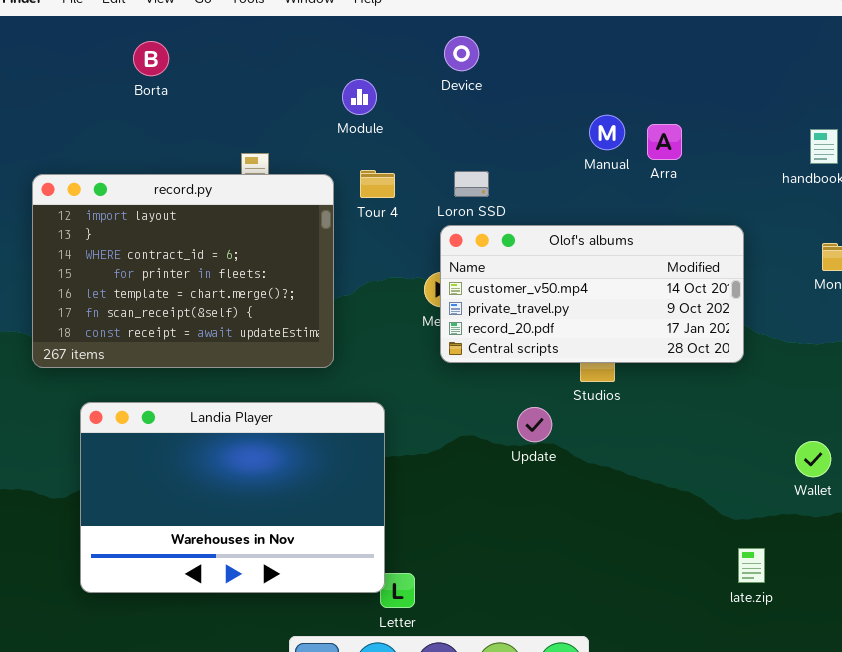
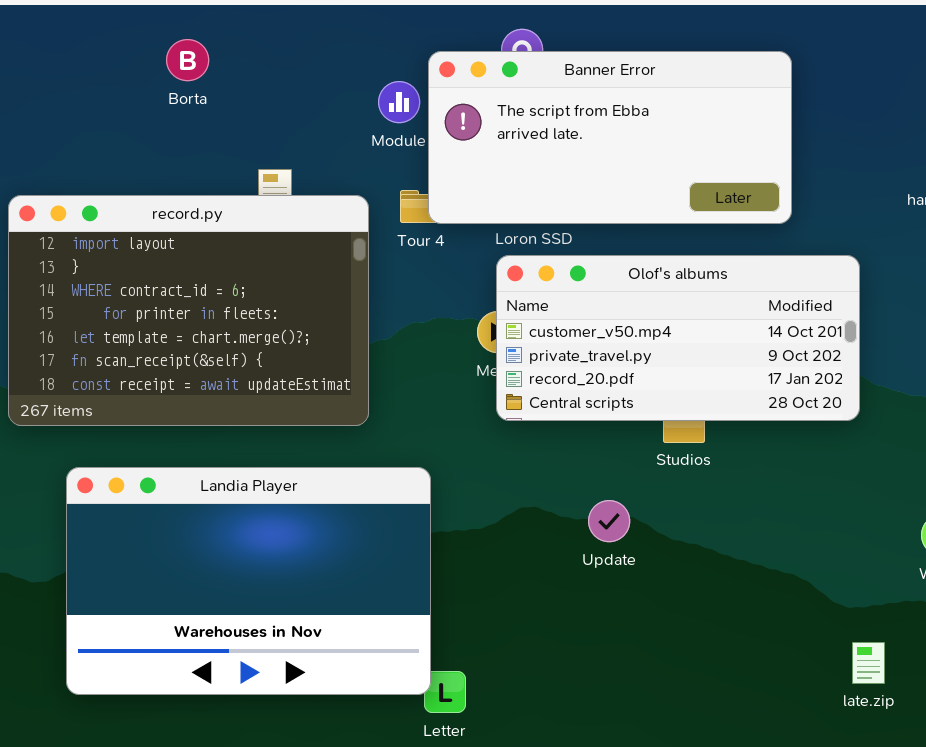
Borta: [133,41,169,76] -> [166,39,209,81], moved
Banner Error: none -> [428,51,792,224], opened
Update: [517,407,552,442] -> [588,500,630,542], moved

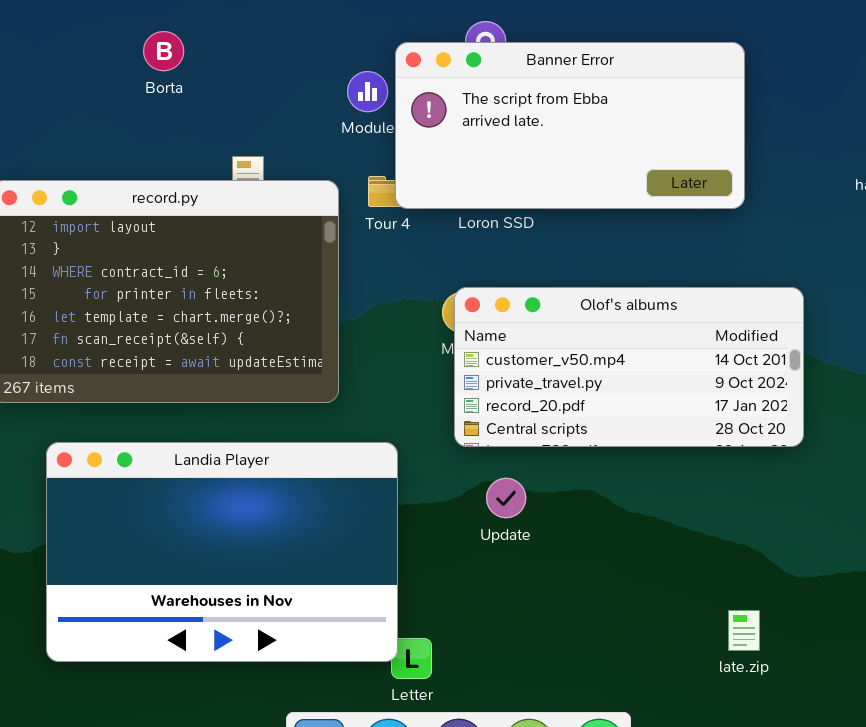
Olof's albums: [496,255,860,421] -> [454,287,804,447], moved
Update: [588,500,630,542] -> [486,478,526,518], moved
late.zip: [852,642,885,684] -> [728,610,760,651], moved

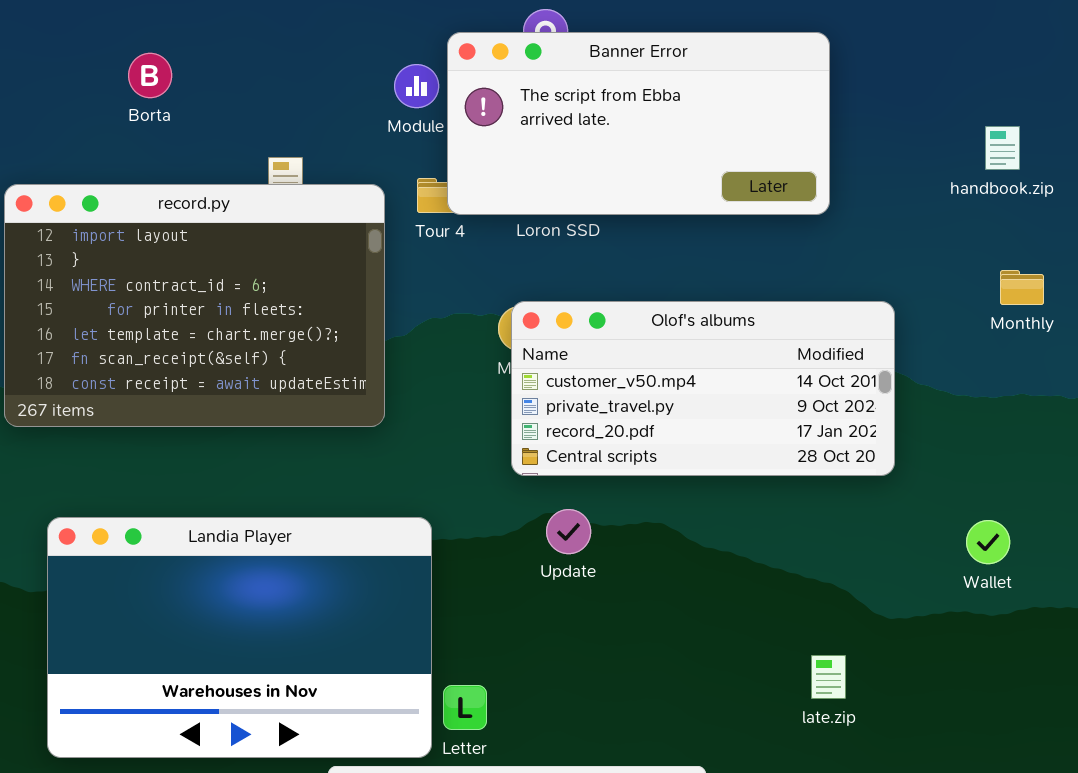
Borta: [143,31,184,71] -> [128,53,172,98], moved
Landia Player: [46,442,398,662] -> [47,517,432,758], moved

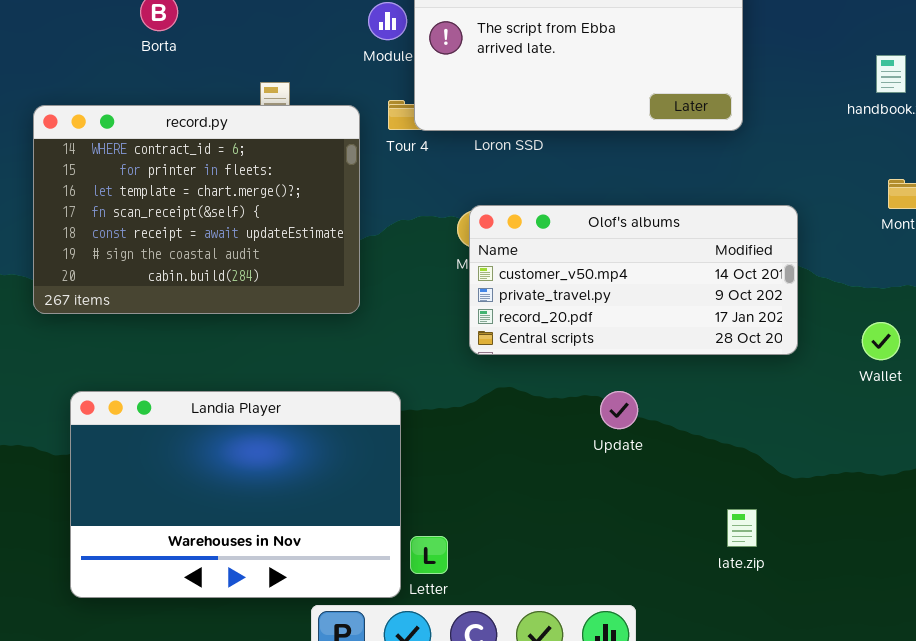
record.py: [4,184,385,427] -> [33,105,360,314], scrolled down 2 rows
Update: [546,509,591,554] -> [600,391,638,429], moved
Wallet: [966,520,1010,564] -> [862,322,900,360], moved

